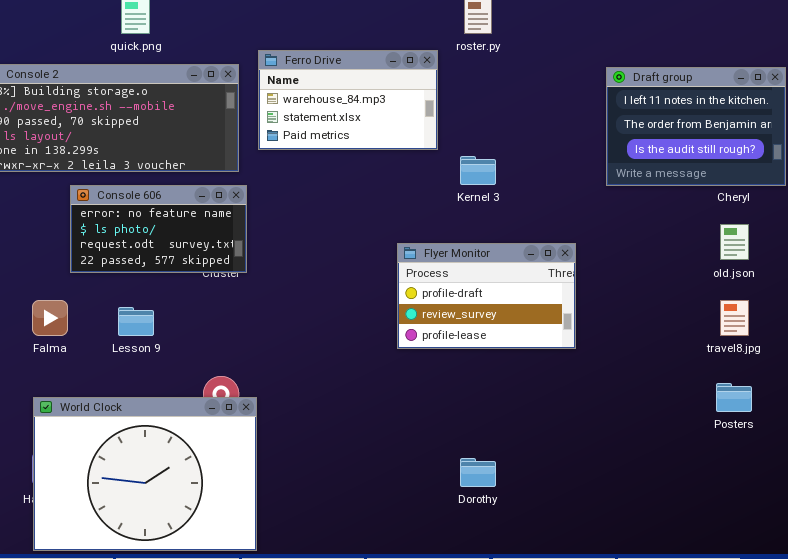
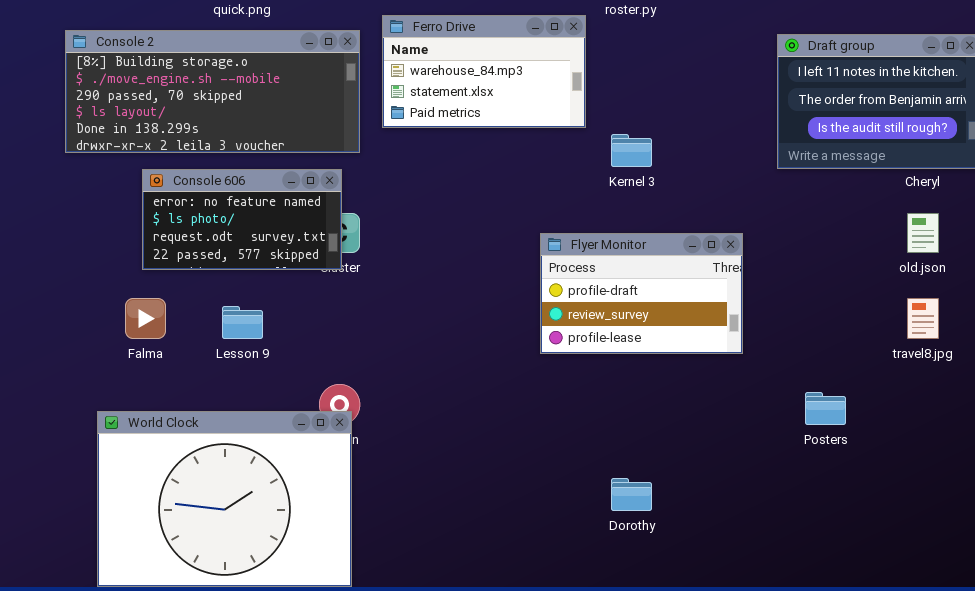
Console 606: [70,185,247,273] -> [142,169,342,270], moved
Posters: [716,383,752,412] -> [805,392,846,425], moved
World Clock: [33,397,257,551] -> [97,411,352,587], moved

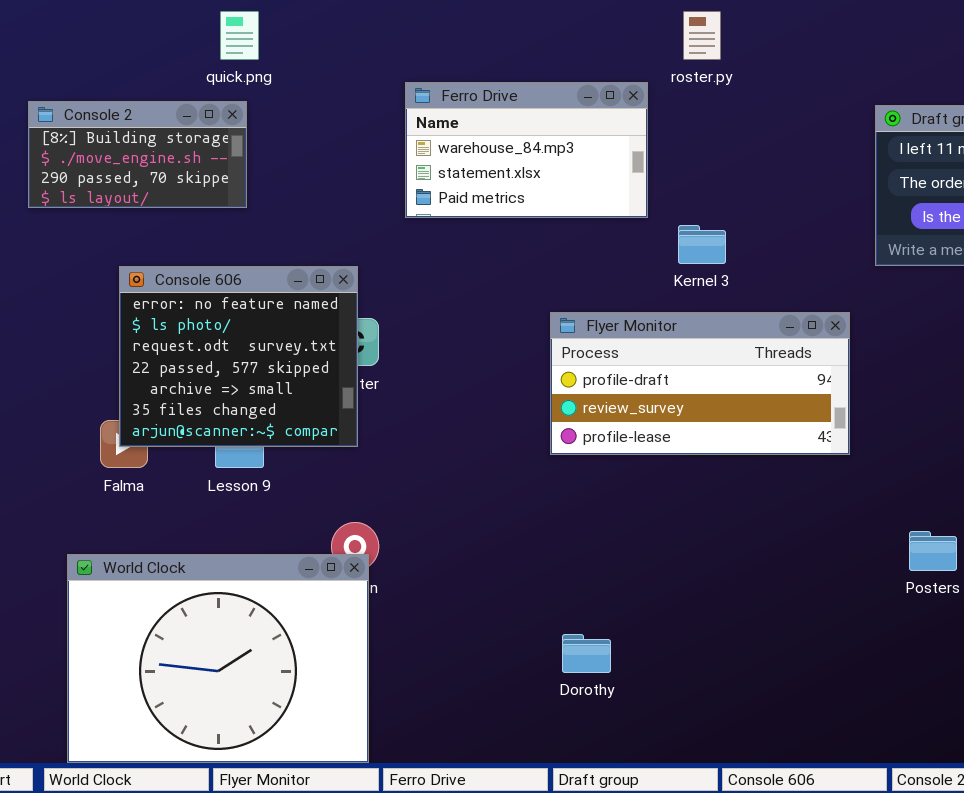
Console 2: [65,30,360,153] -> [28,101,247,208], resized
Console 606: [142,169,342,270] -> [119,266,358,447], resized
Flyer Monitor: [540,233,743,354] -> [550,312,850,455], moved, resized
Dorothy: [611,478,652,511] -> [562,634,611,673], moved

